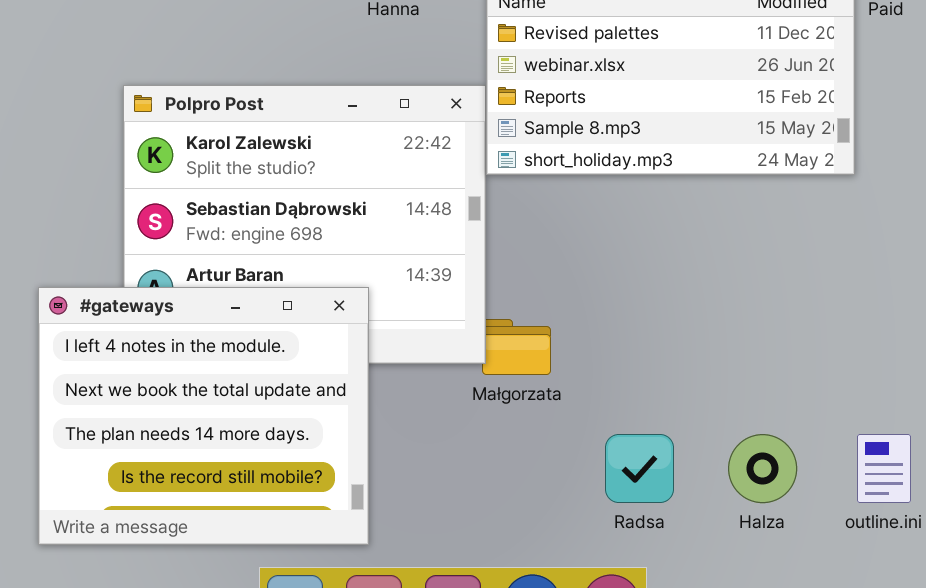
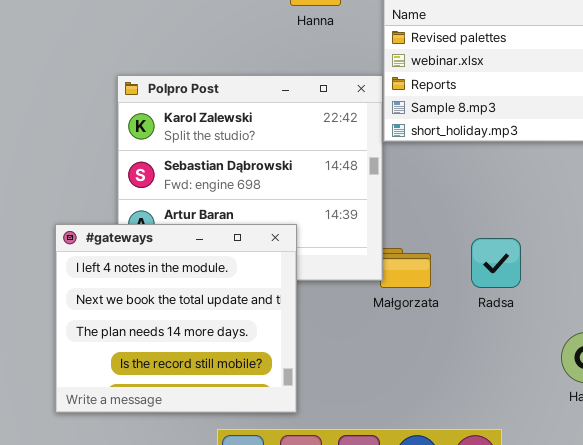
Radsa: [605,434,674,503] -> [471,238,521,288], moved

